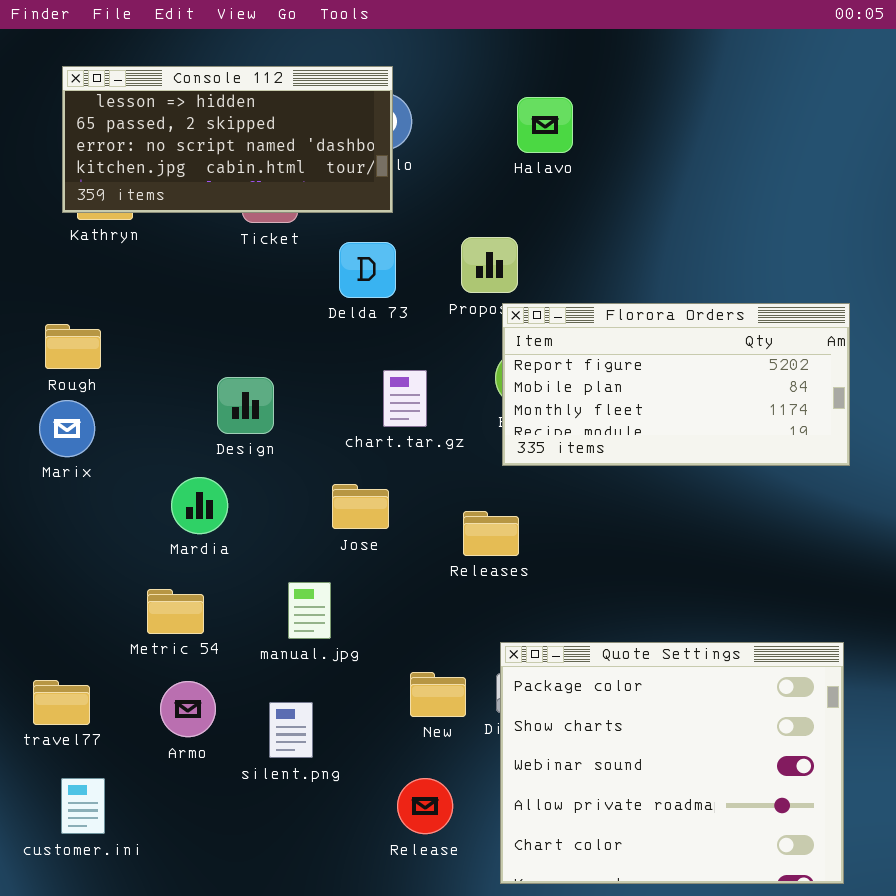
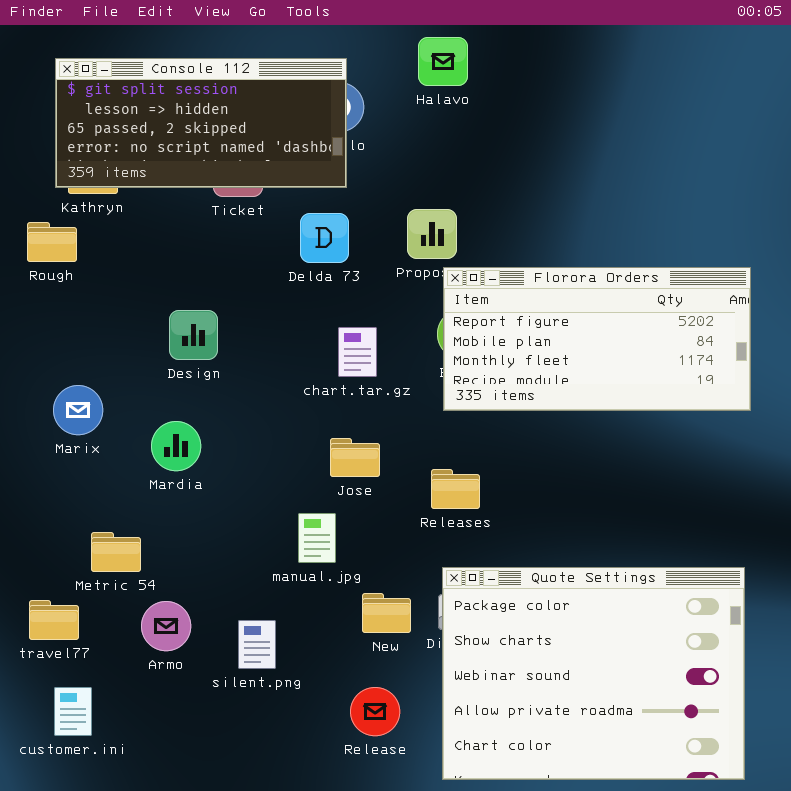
Console 112: [62,66,393,213] -> [55,58,347,188], scrolled up 1 row
Halavo: [517,97,573,153] -> [418,37,468,86], moved
Rough: [45,324,101,369] -> [27,222,77,262], moved
Design: [217,377,274,434] -> [169,310,218,360], moved
Marix: [39,400,95,457] -> [53,385,103,435], moved
Jose: [332,484,389,529] -> [330,438,380,477], moved
Releases: [463,511,519,556] -> [431,469,480,509], moved
manual.jpg: [288,582,331,639] -> [298,513,336,563], moved
Metric 54: [147,589,204,634] -> [91,532,141,572], moved

